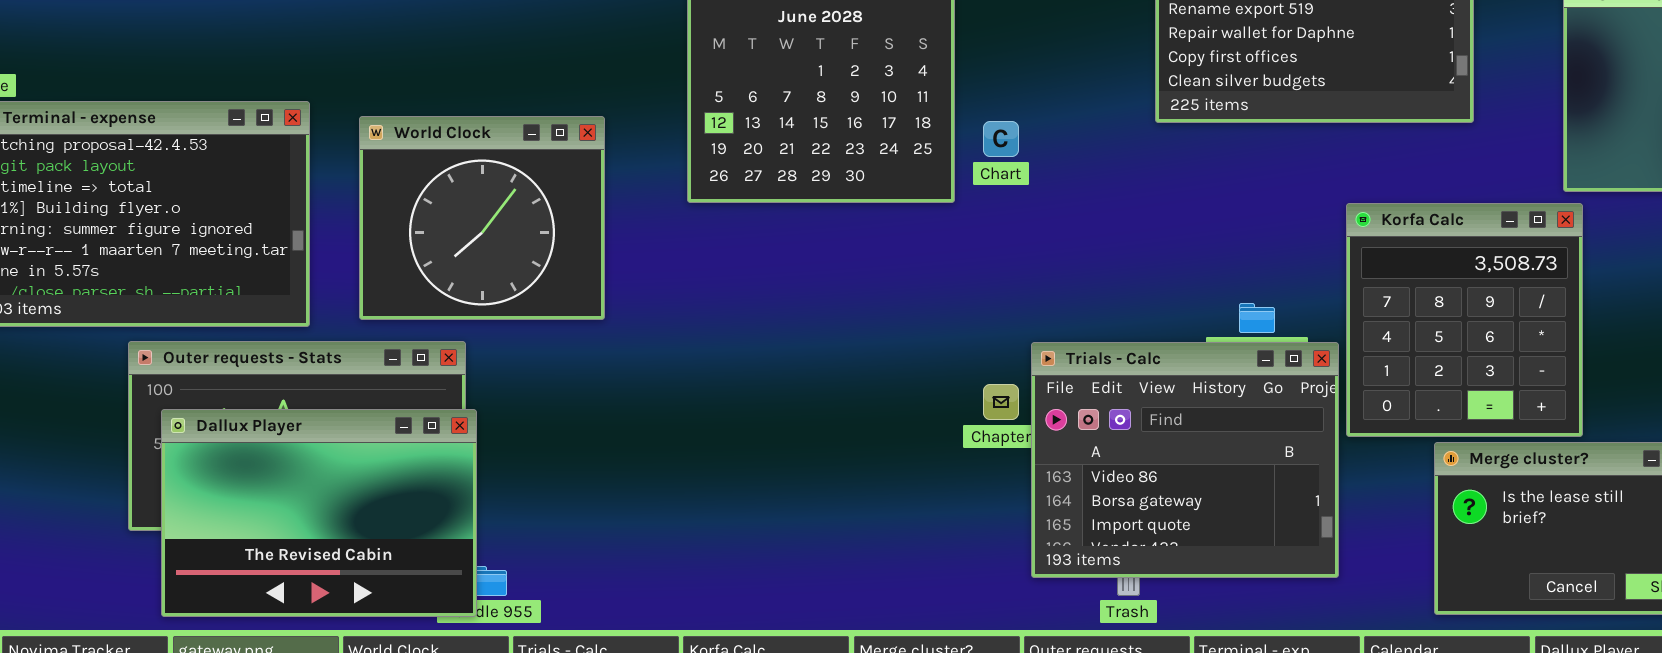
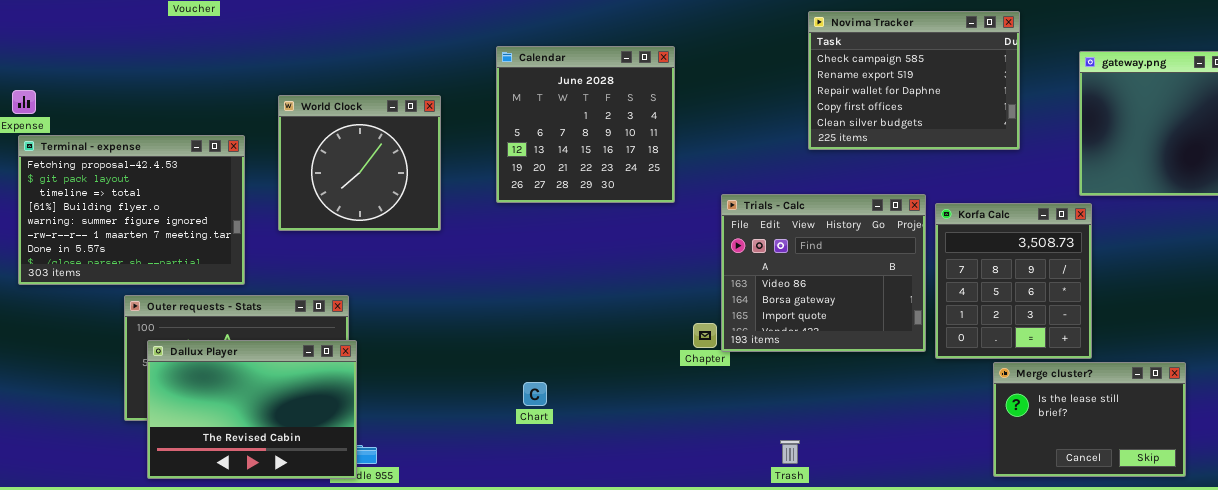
World Clock: [359,116,605,320] -> [278,95,441,231], moved
Chart: [983,121,1019,157] -> [523,382,547,406], moved
Trials - Calc: [1031,342,1339,578] -> [721,194,926,352], moved

